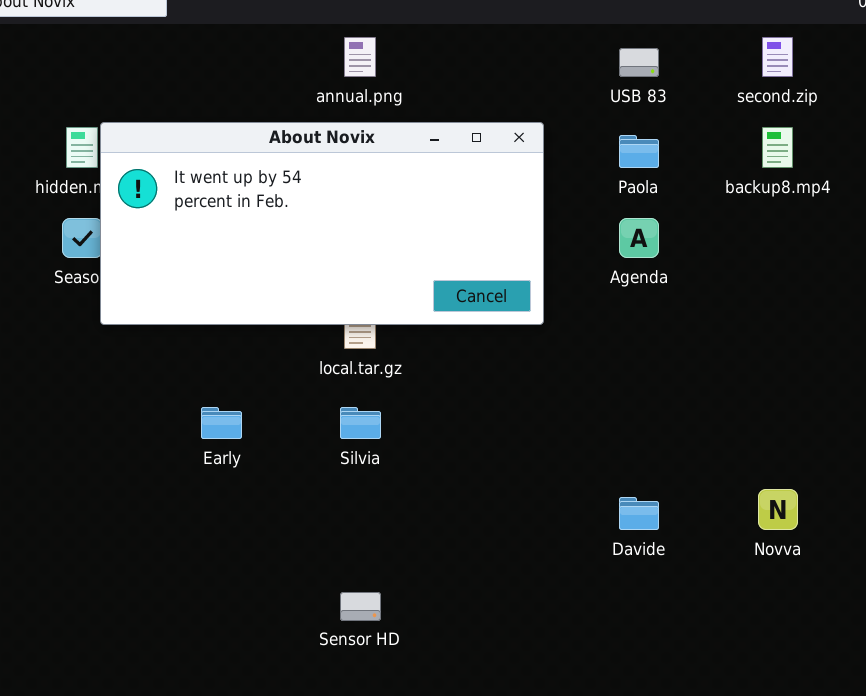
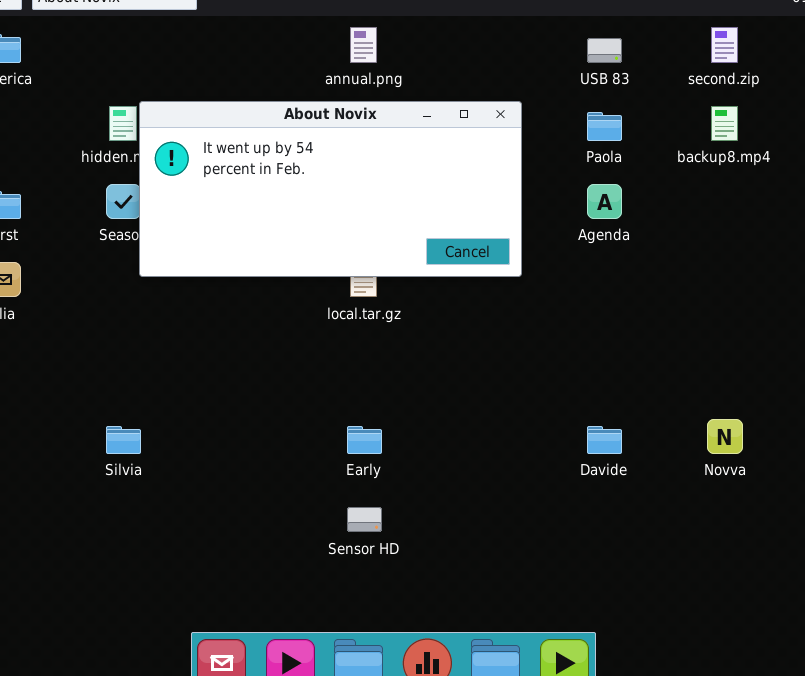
Early: [201,407,242,439] -> [347,426,382,454], moved
Silvia: [340,407,381,439] -> [106,426,141,454], moved

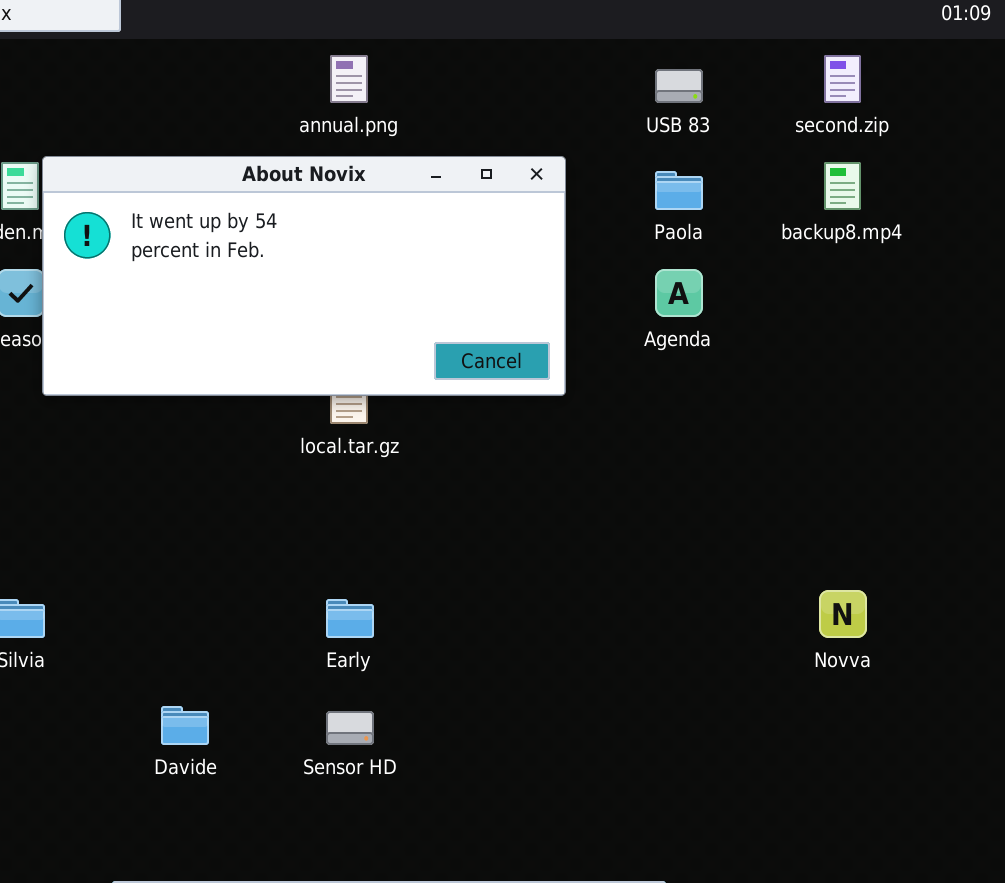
Davide: [587,426,622,454] -> [161,706,209,745], moved

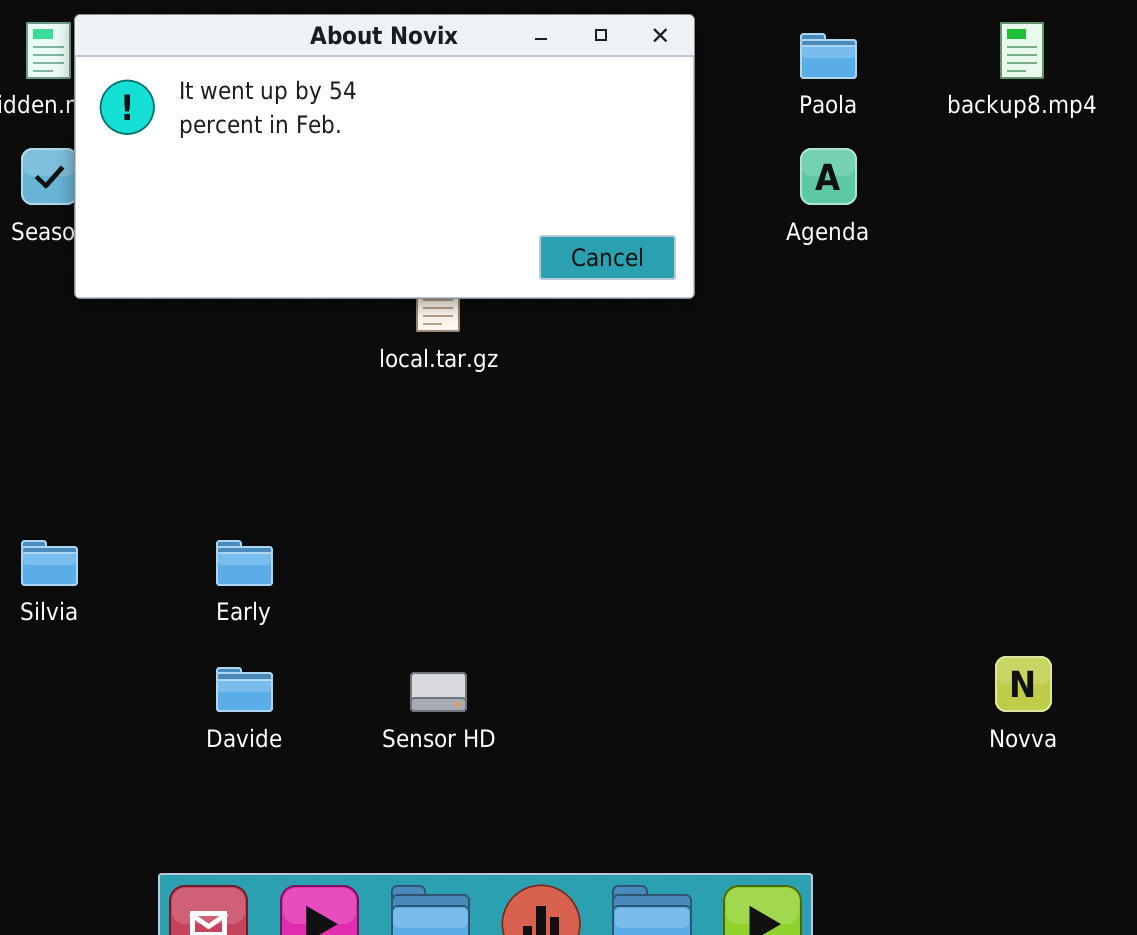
Novva: [819,590,867,638] -> [995,656,1052,712], moved
Early: [326,599,374,638] -> [216,540,273,586], moved

